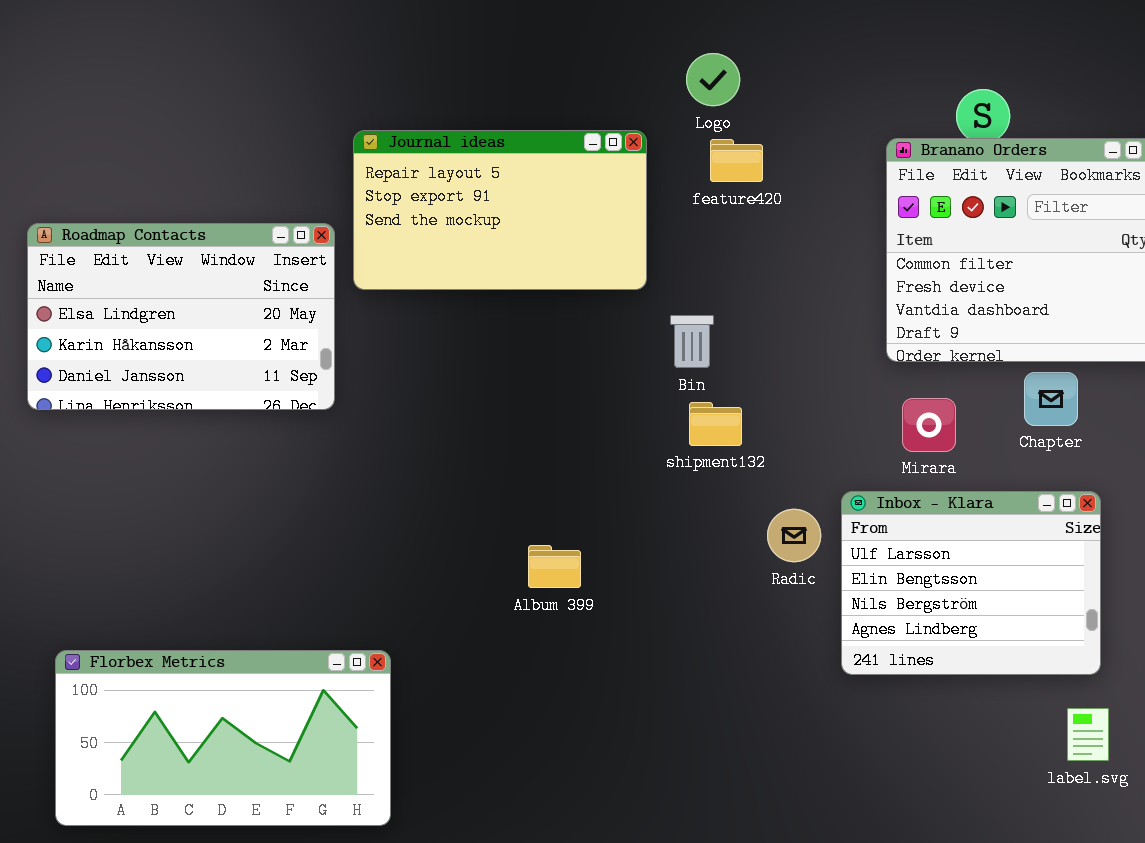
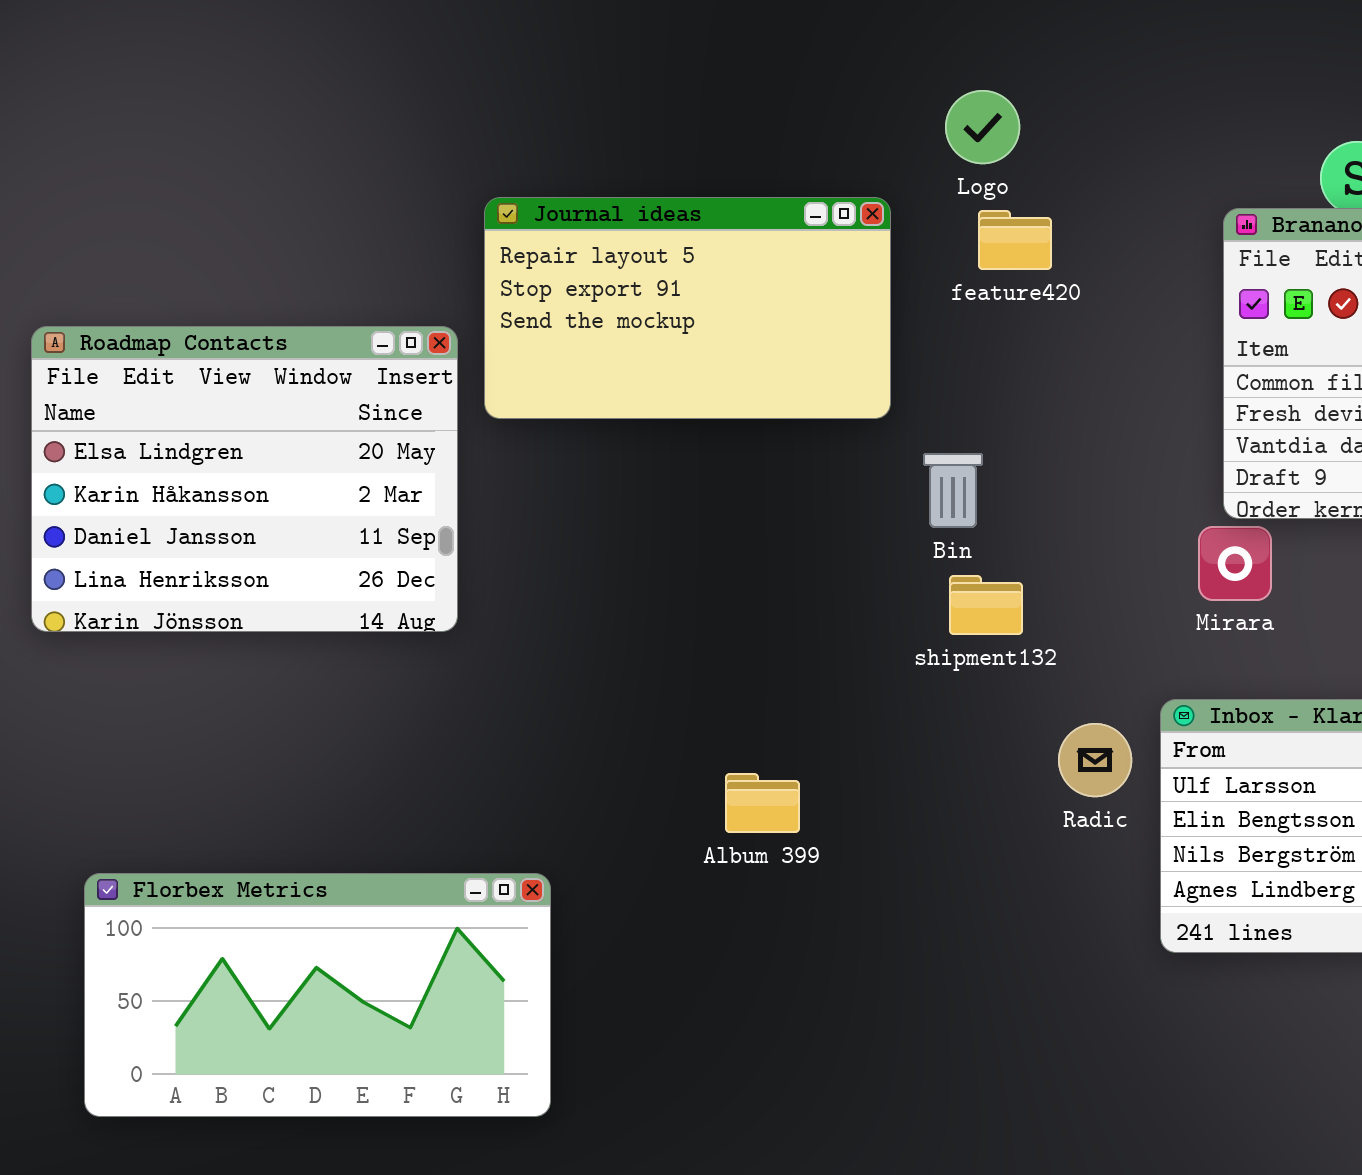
Roadmap Contacts: [27,223,335,410] -> [31,326,458,632], resized
Mirara: [902,398,956,452] -> [1198,526,1272,601], moved
Florbex Metrics: [55,650,391,826] -> [84,873,551,1117], moved

